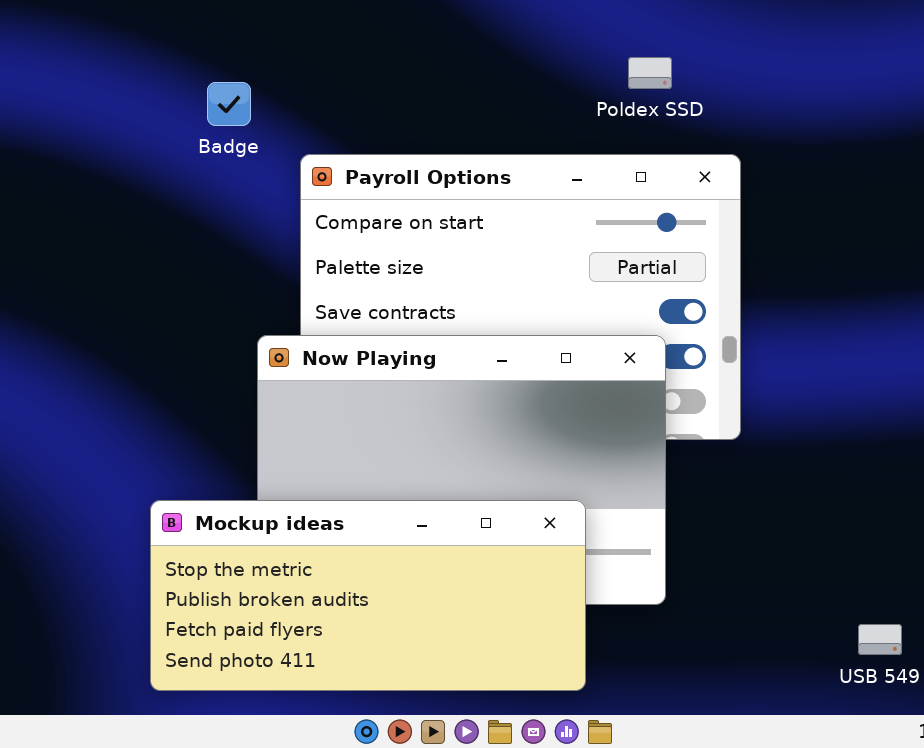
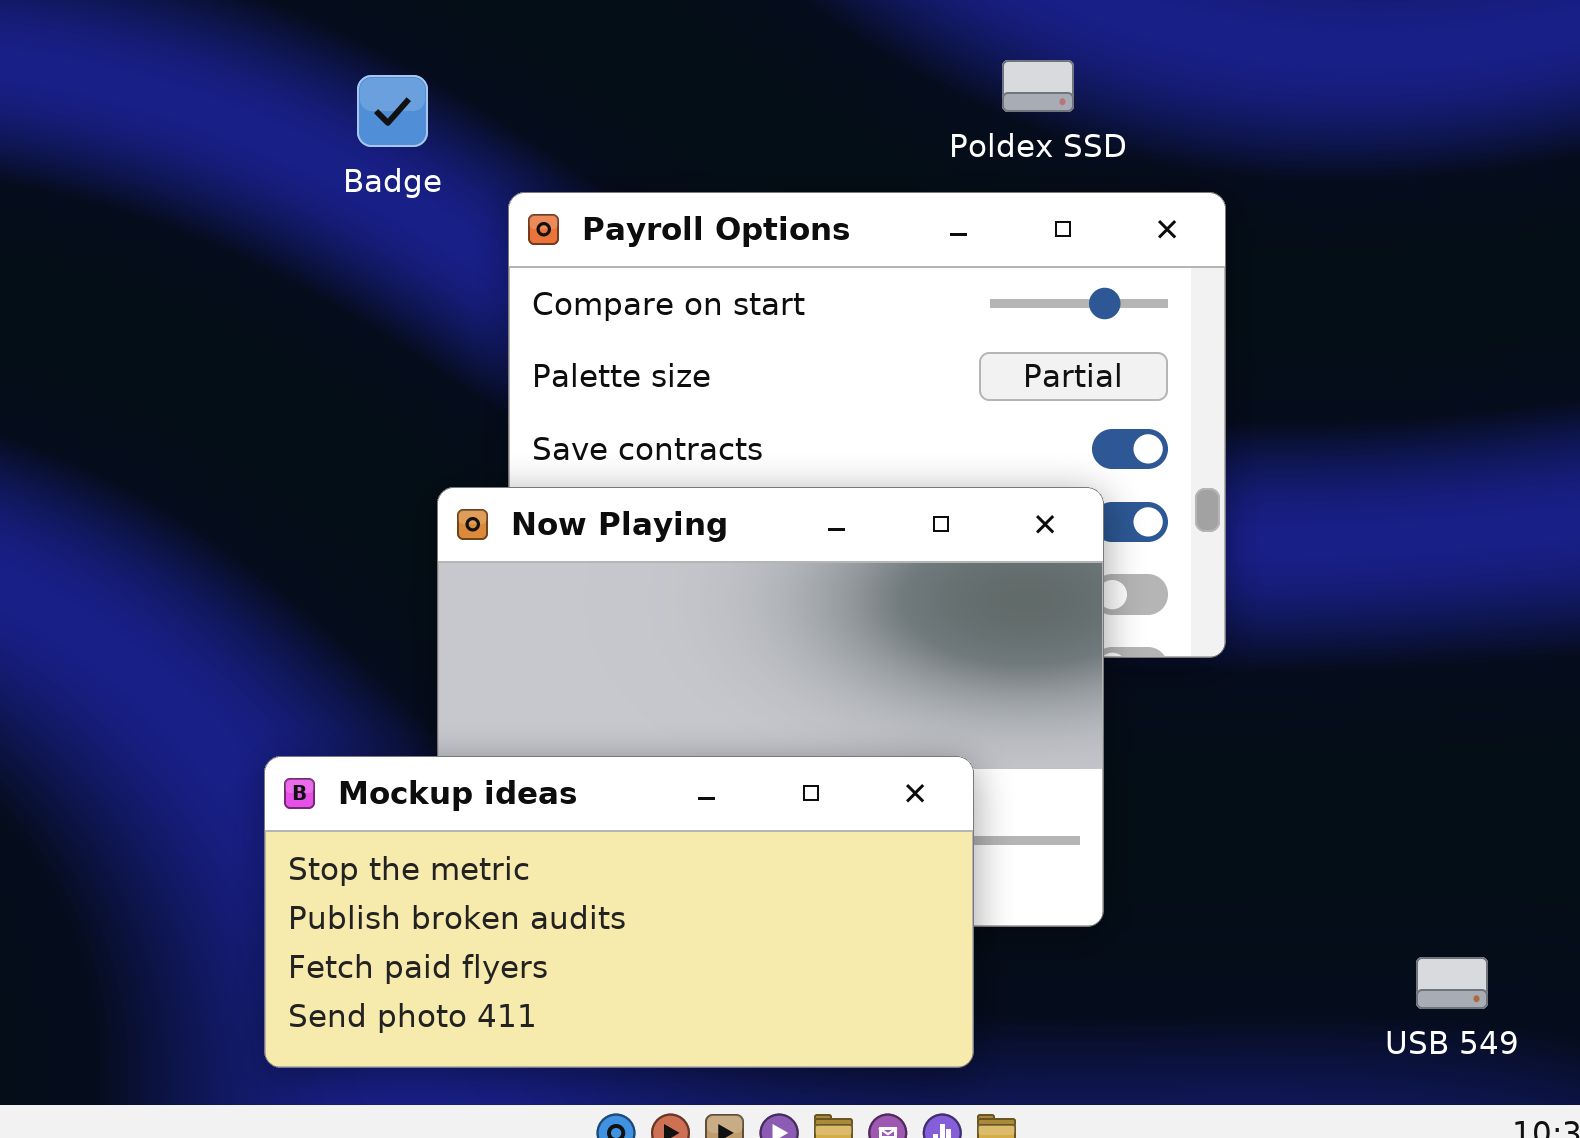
Poldex SSD: [628,57,672,89] -> [1002,60,1074,112], moved

